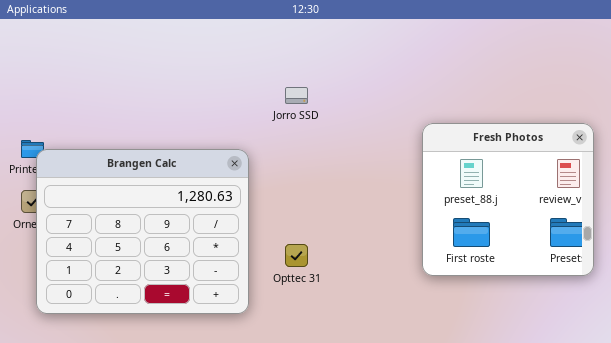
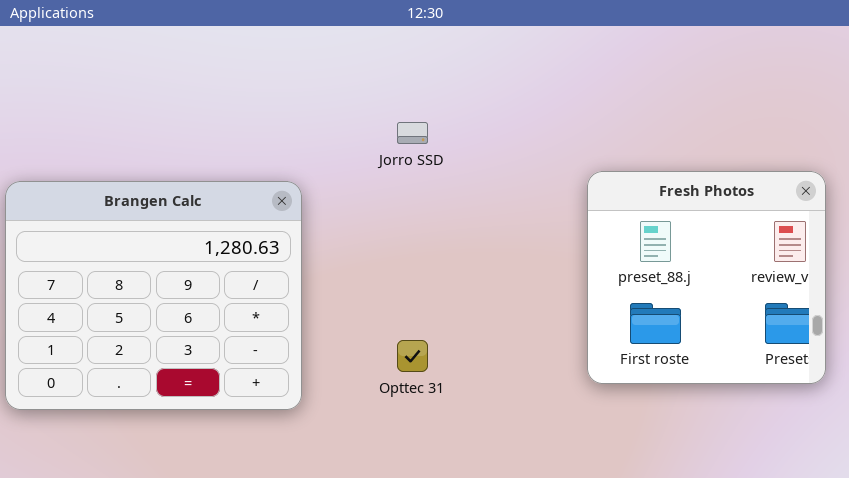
Brangen Calc: [36,149,249,314] -> [5,181,302,410], moved

